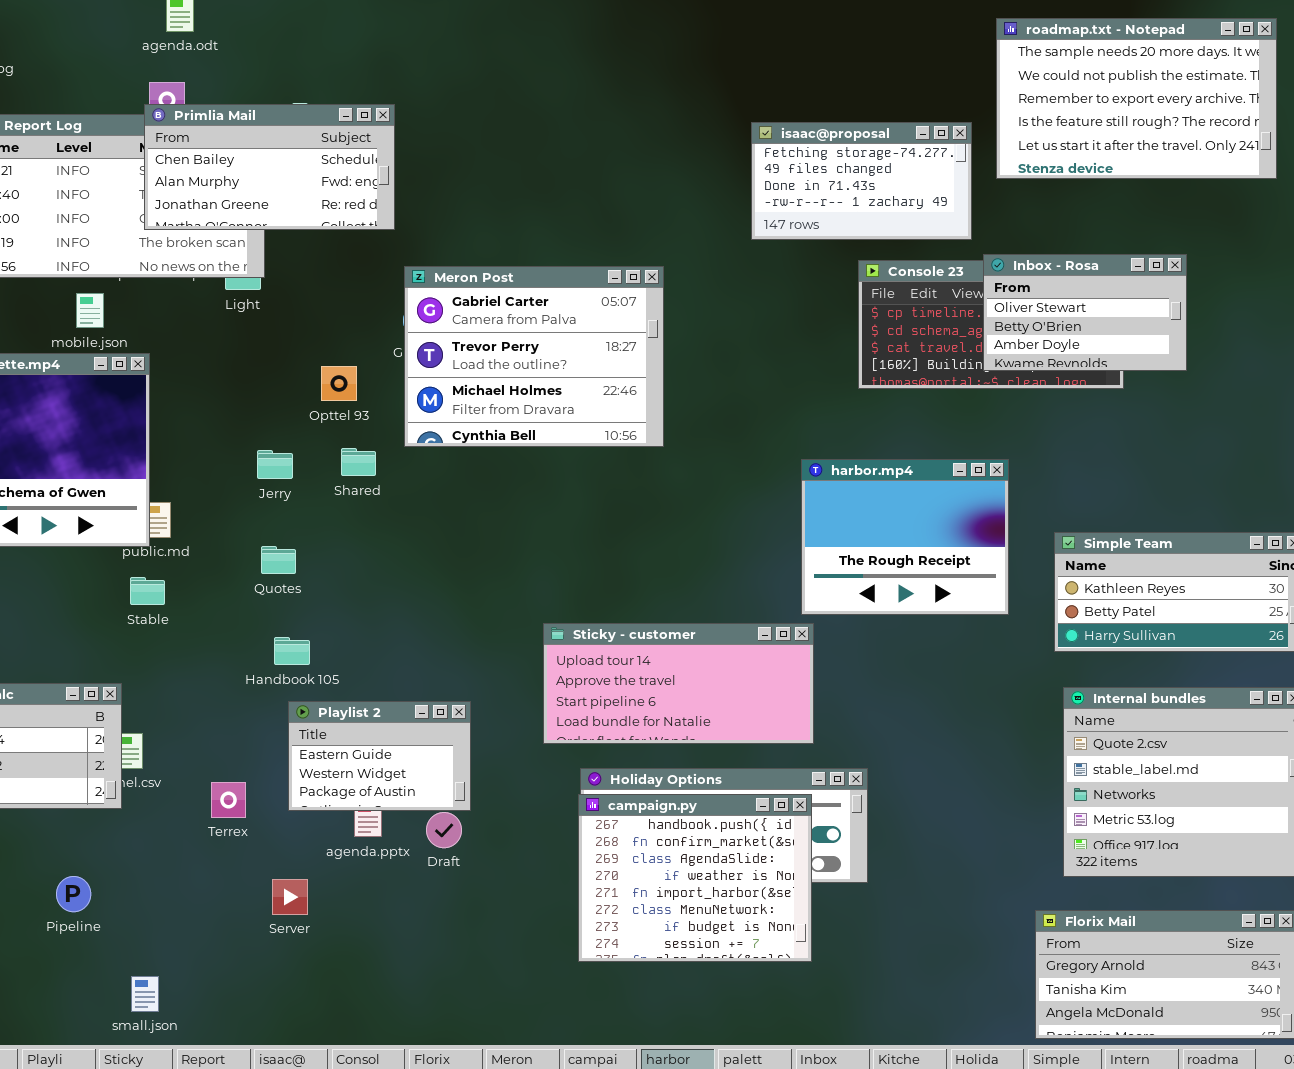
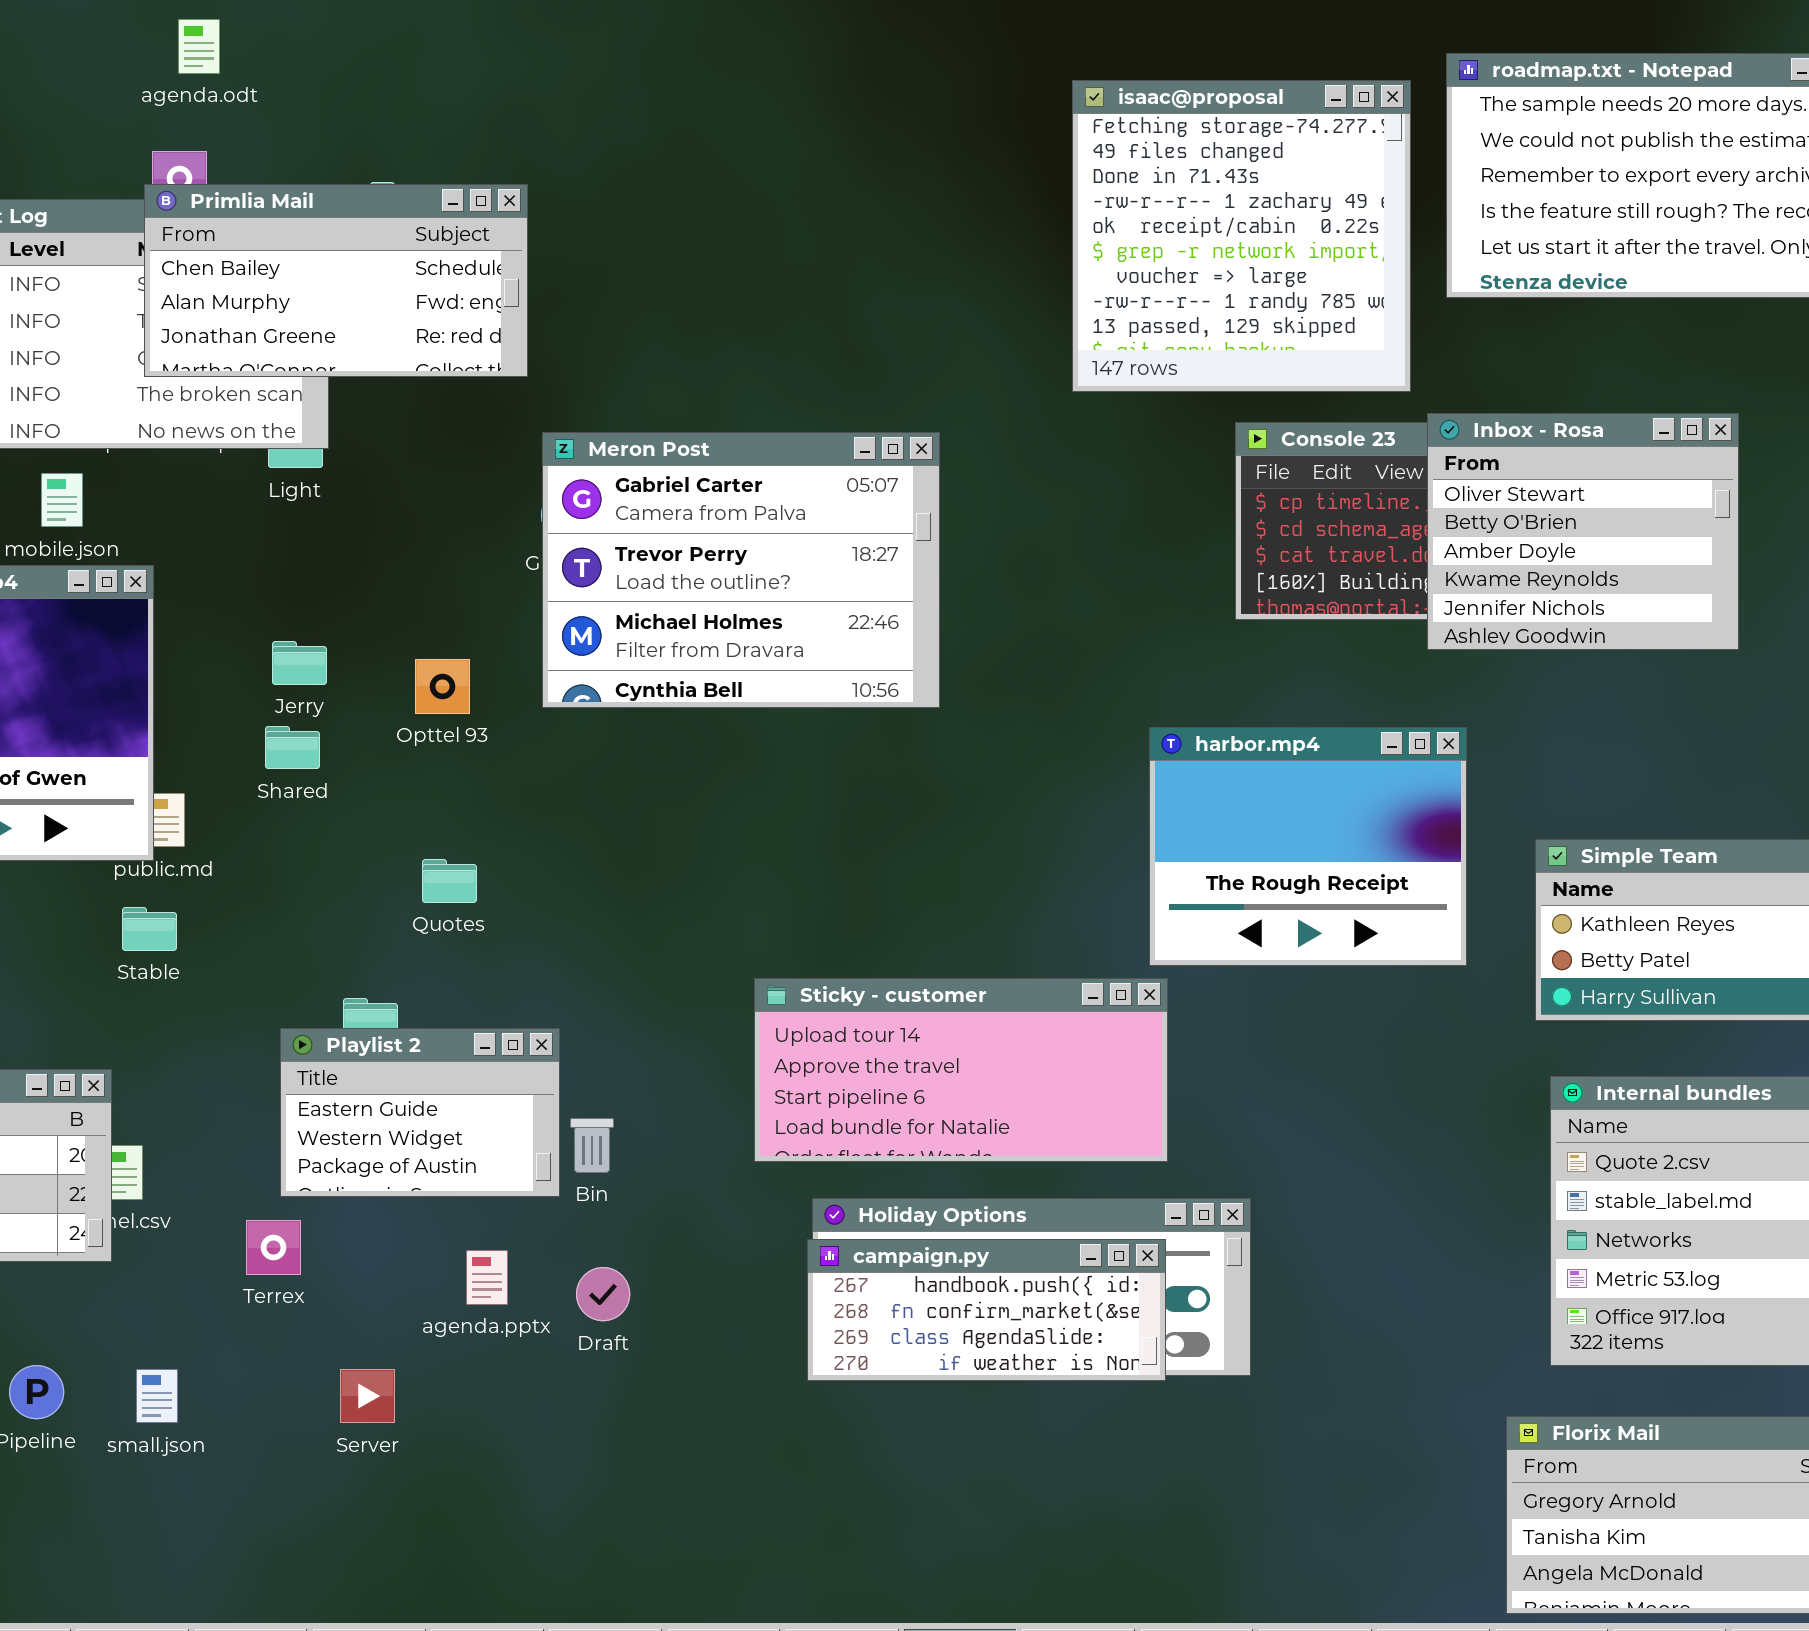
isaac@proposal: [751,122,972,240] -> [1072,80,1411,392], resized
Inbox - Rosa: [983,254,1187,371] -> [1427,413,1739,650], resized
Opttel 93: [321,366,357,401] -> [415,659,470,714], moved
Shared: [341,448,376,476] -> [265,726,320,769], moved
Jerry: [257,450,293,479] -> [272,641,327,685], moved
Quotes: [261,546,296,574] -> [422,859,477,903], moved
Playlist 2: [288,701,471,811] -> [280,1028,560,1197], moved
campaign.py: [578,794,812,962] -> [807,1239,1166,1381], resized
small.json: [131,976,159,1012] -> [136,1369,178,1423], moved

